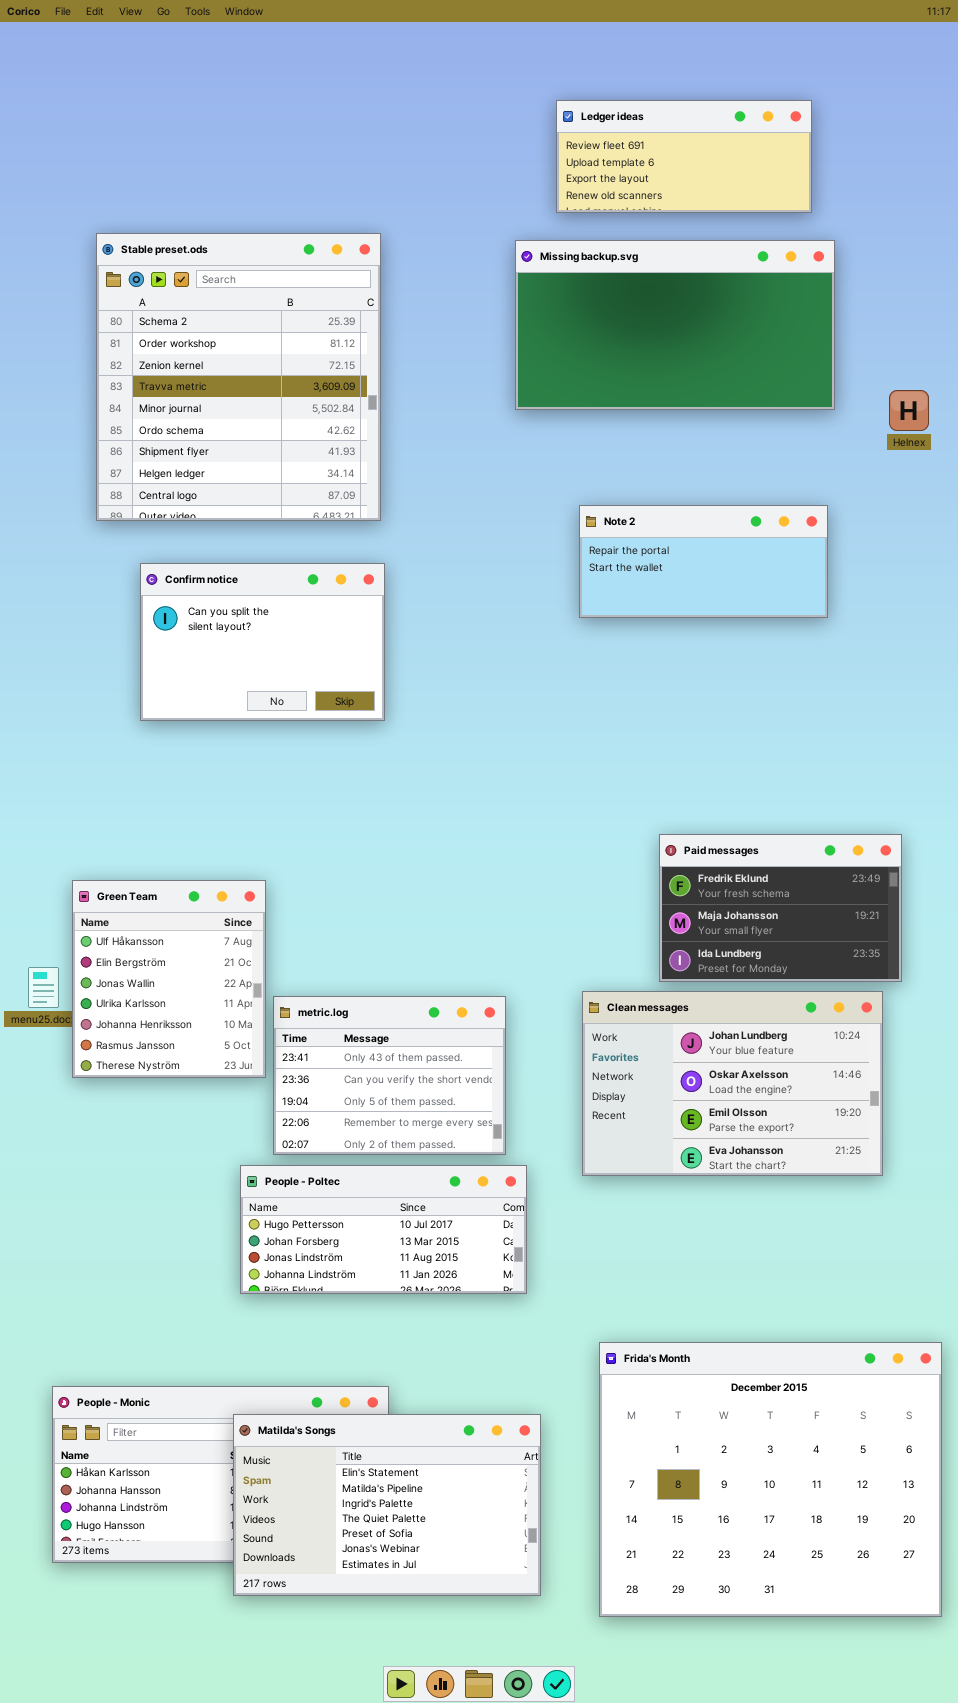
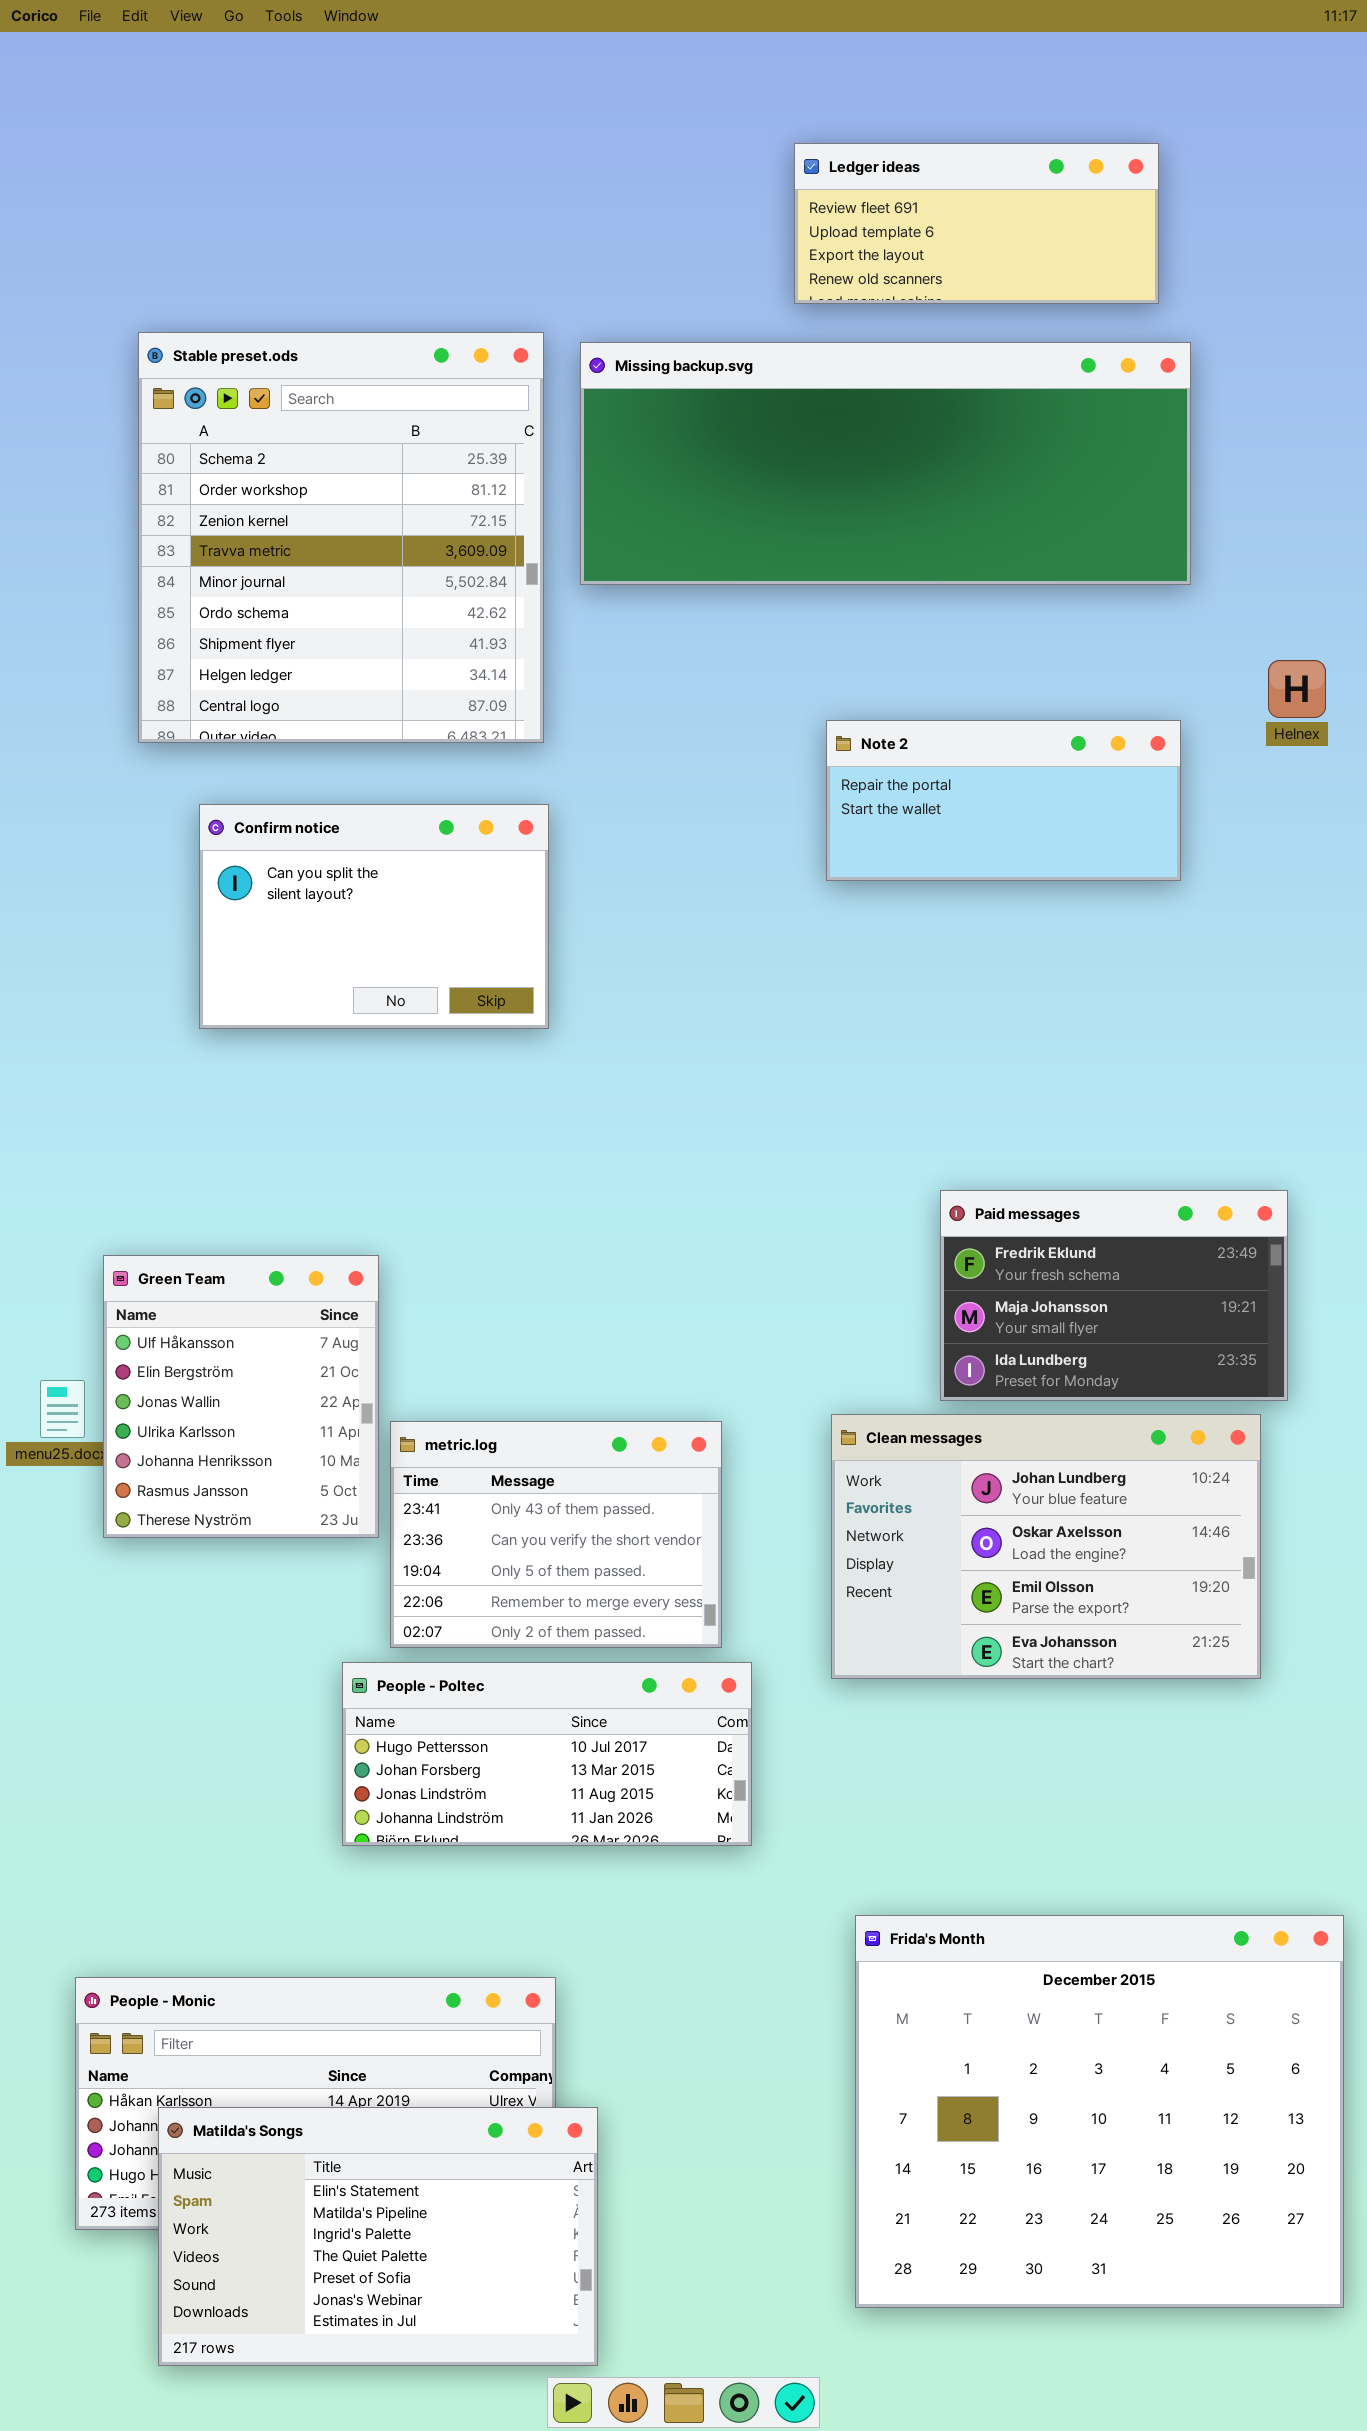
Missing backup.svg: [515,240,835,410] -> [580,342,1191,585], resized
Helnex: [889,390,929,431] -> [1268,660,1326,718], moved
Matilda's Songs: [233,1414,541,1596] -> [158,2107,598,2366], moved

